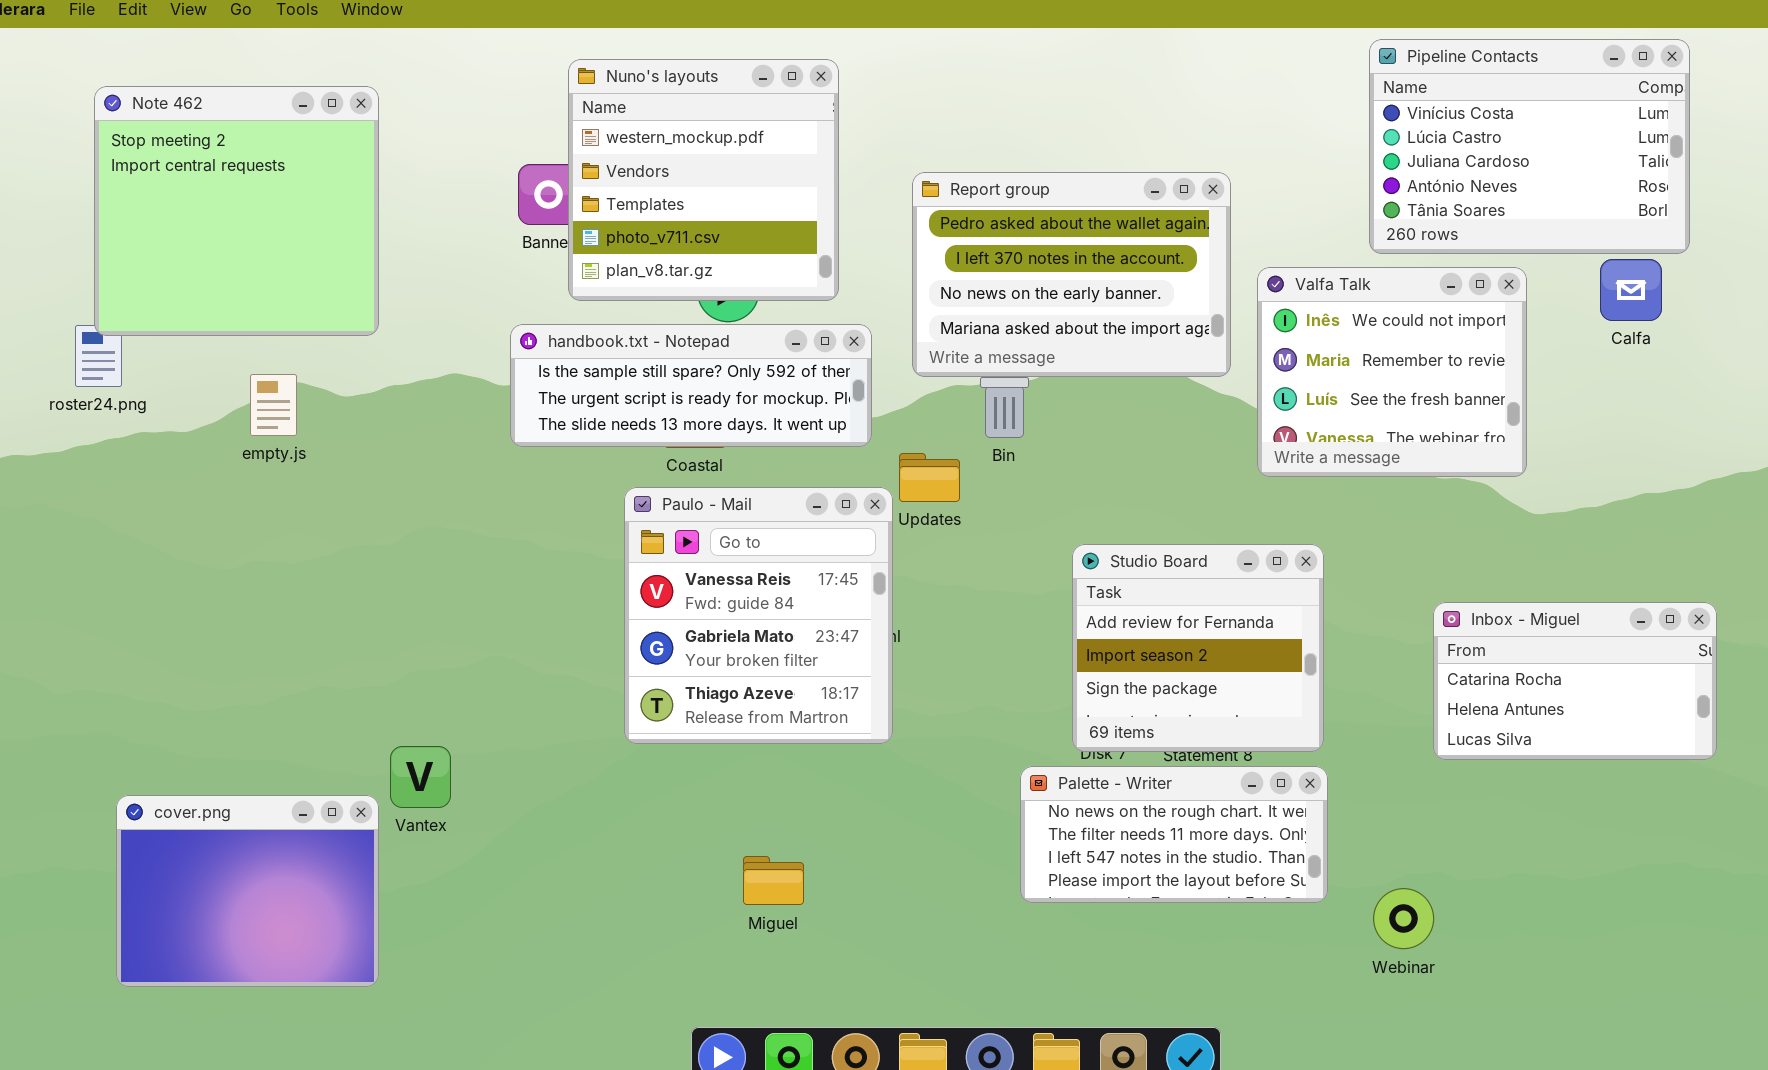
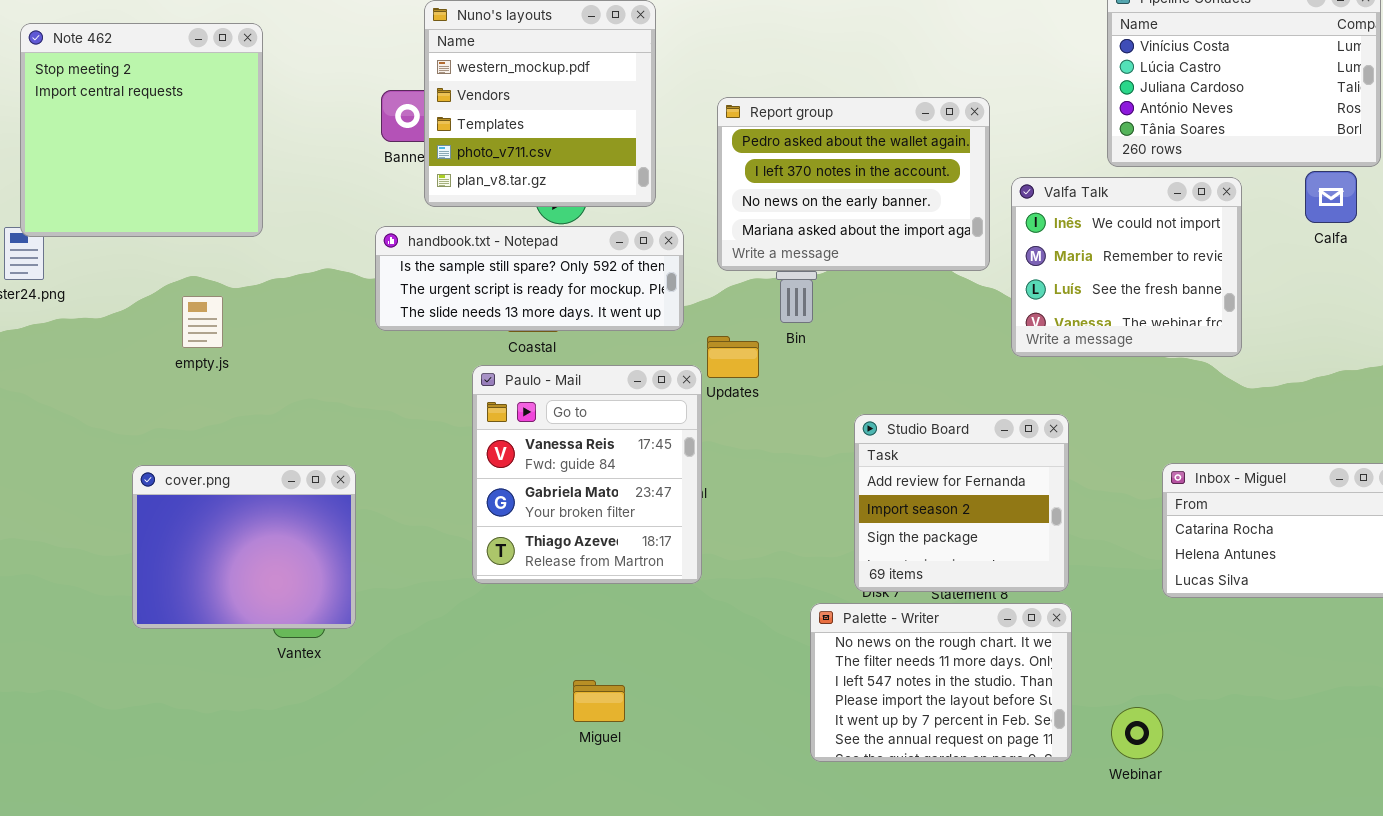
empty.js: [250,374,297,436] -> [182,296,223,348], moved
Palette - Writer: [1020,766,1328,903] -> [810,603,1072,762], resized
cover.png: [116,795,379,987] -> [132,465,356,629], moved

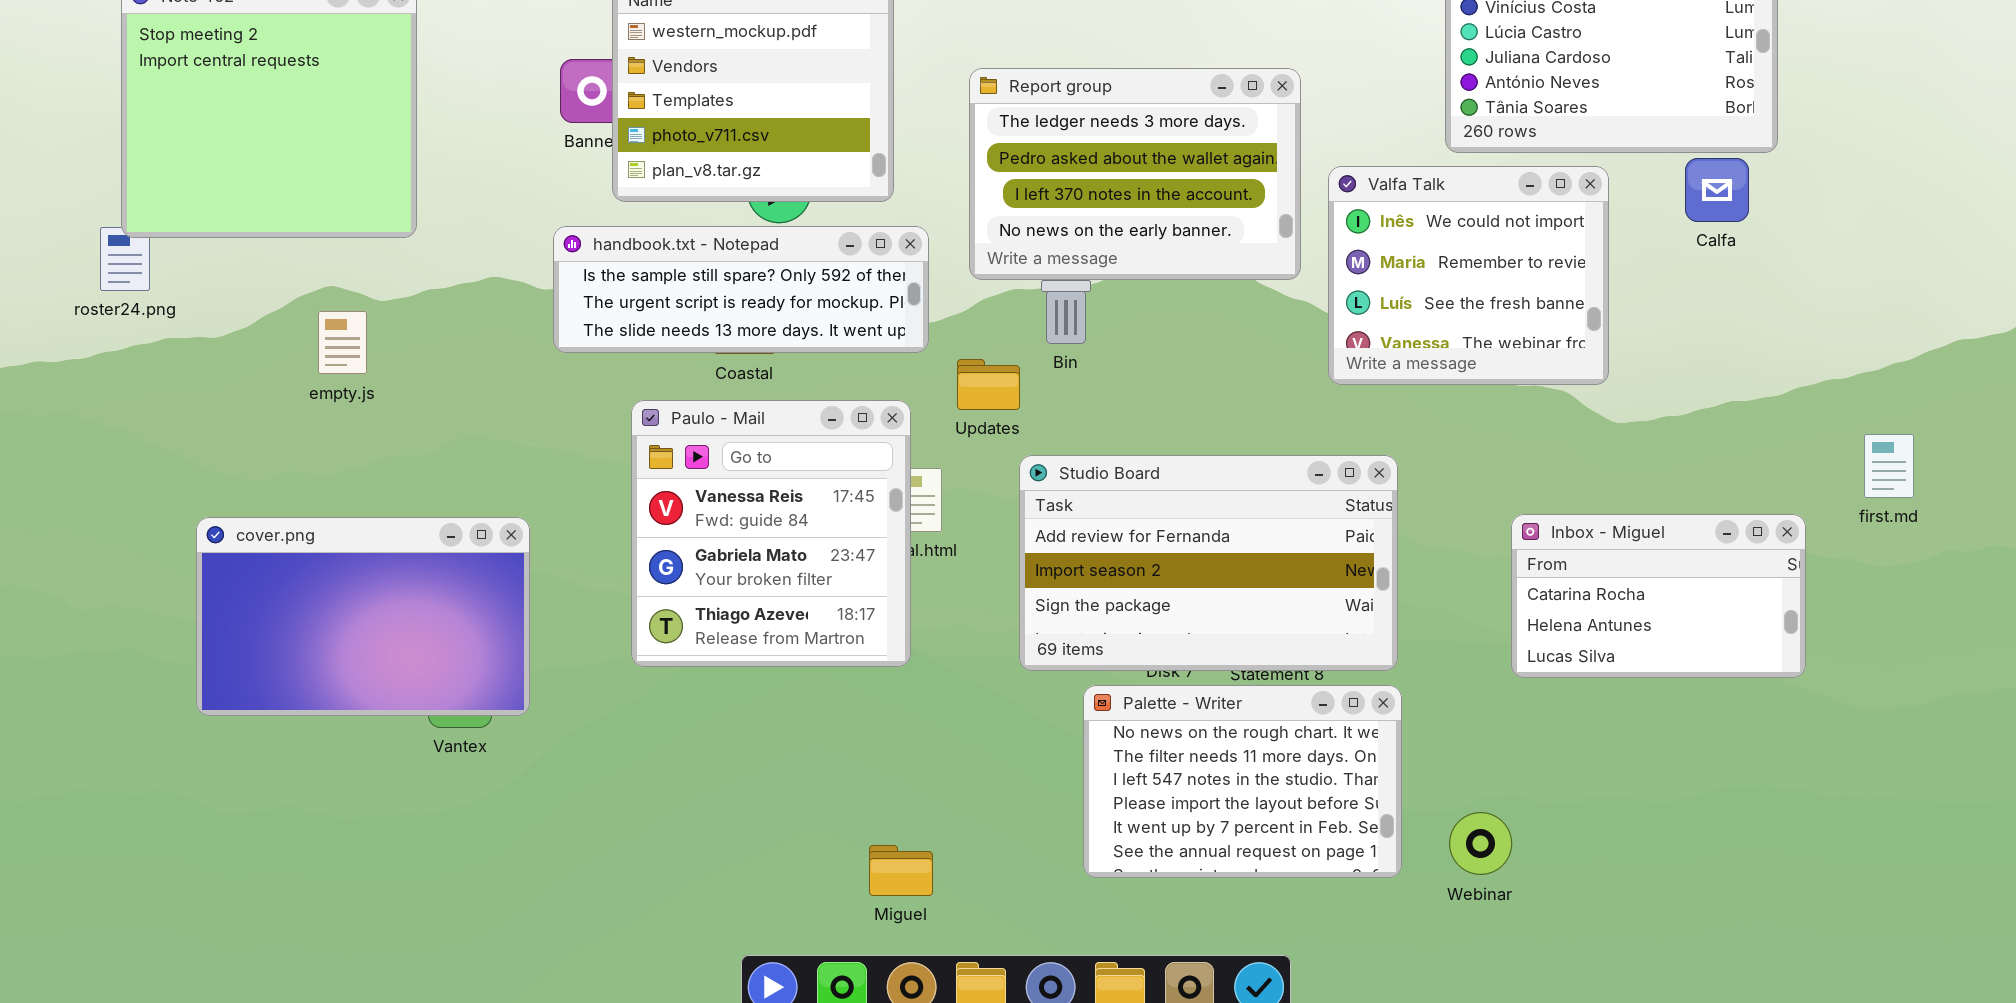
Report group: [717,97,990,271] -> [969,68,1301,280], scrolled up 1 row
Paulo - Mail: [472,365,702,584] -> [631,400,911,667], moved
Studio Board: [854,414,1069,592] -> [1019,455,1398,671], resized
cover.png: [132,465,356,629] -> [196,517,530,716], resized
Miguel: [573,680,625,722] -> [869,845,933,896], moved

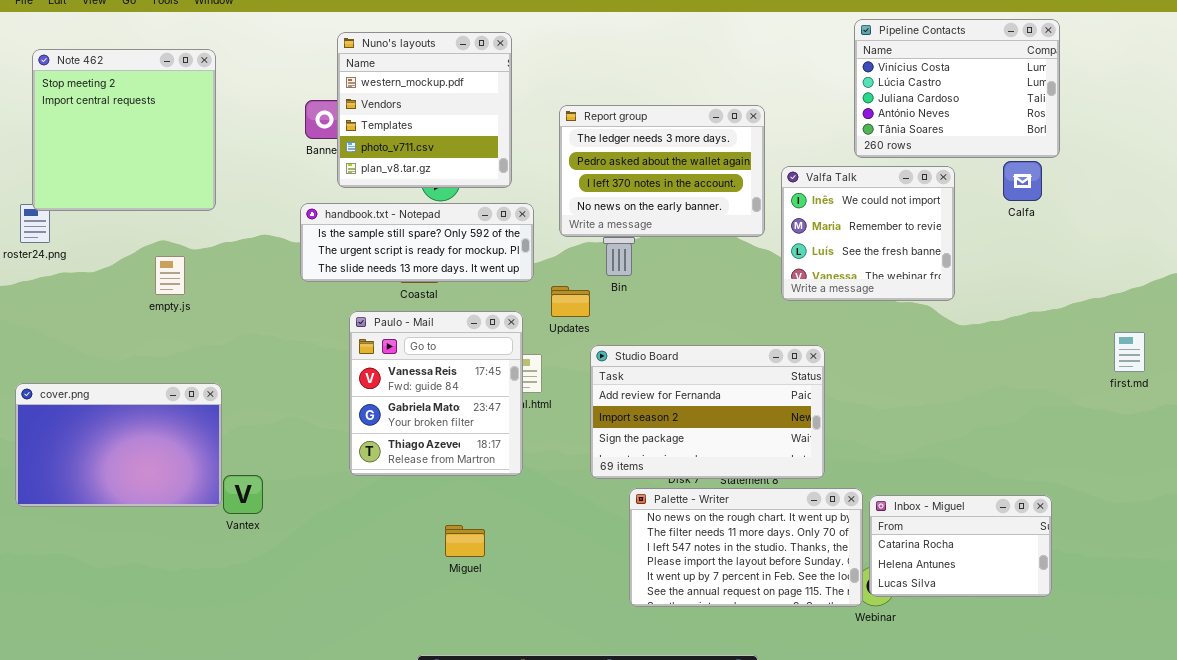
Inbox - Miguel: [1511,514,1806,678] -> [869,495,1052,597], moved
cover.png: [196,517,530,716] -> [15,383,222,507], moved
Palette - Writer: [1083,685,1402,878] -> [629,488,863,607], resized
Miguel: [869,845,933,896] -> [445,525,485,557], moved

